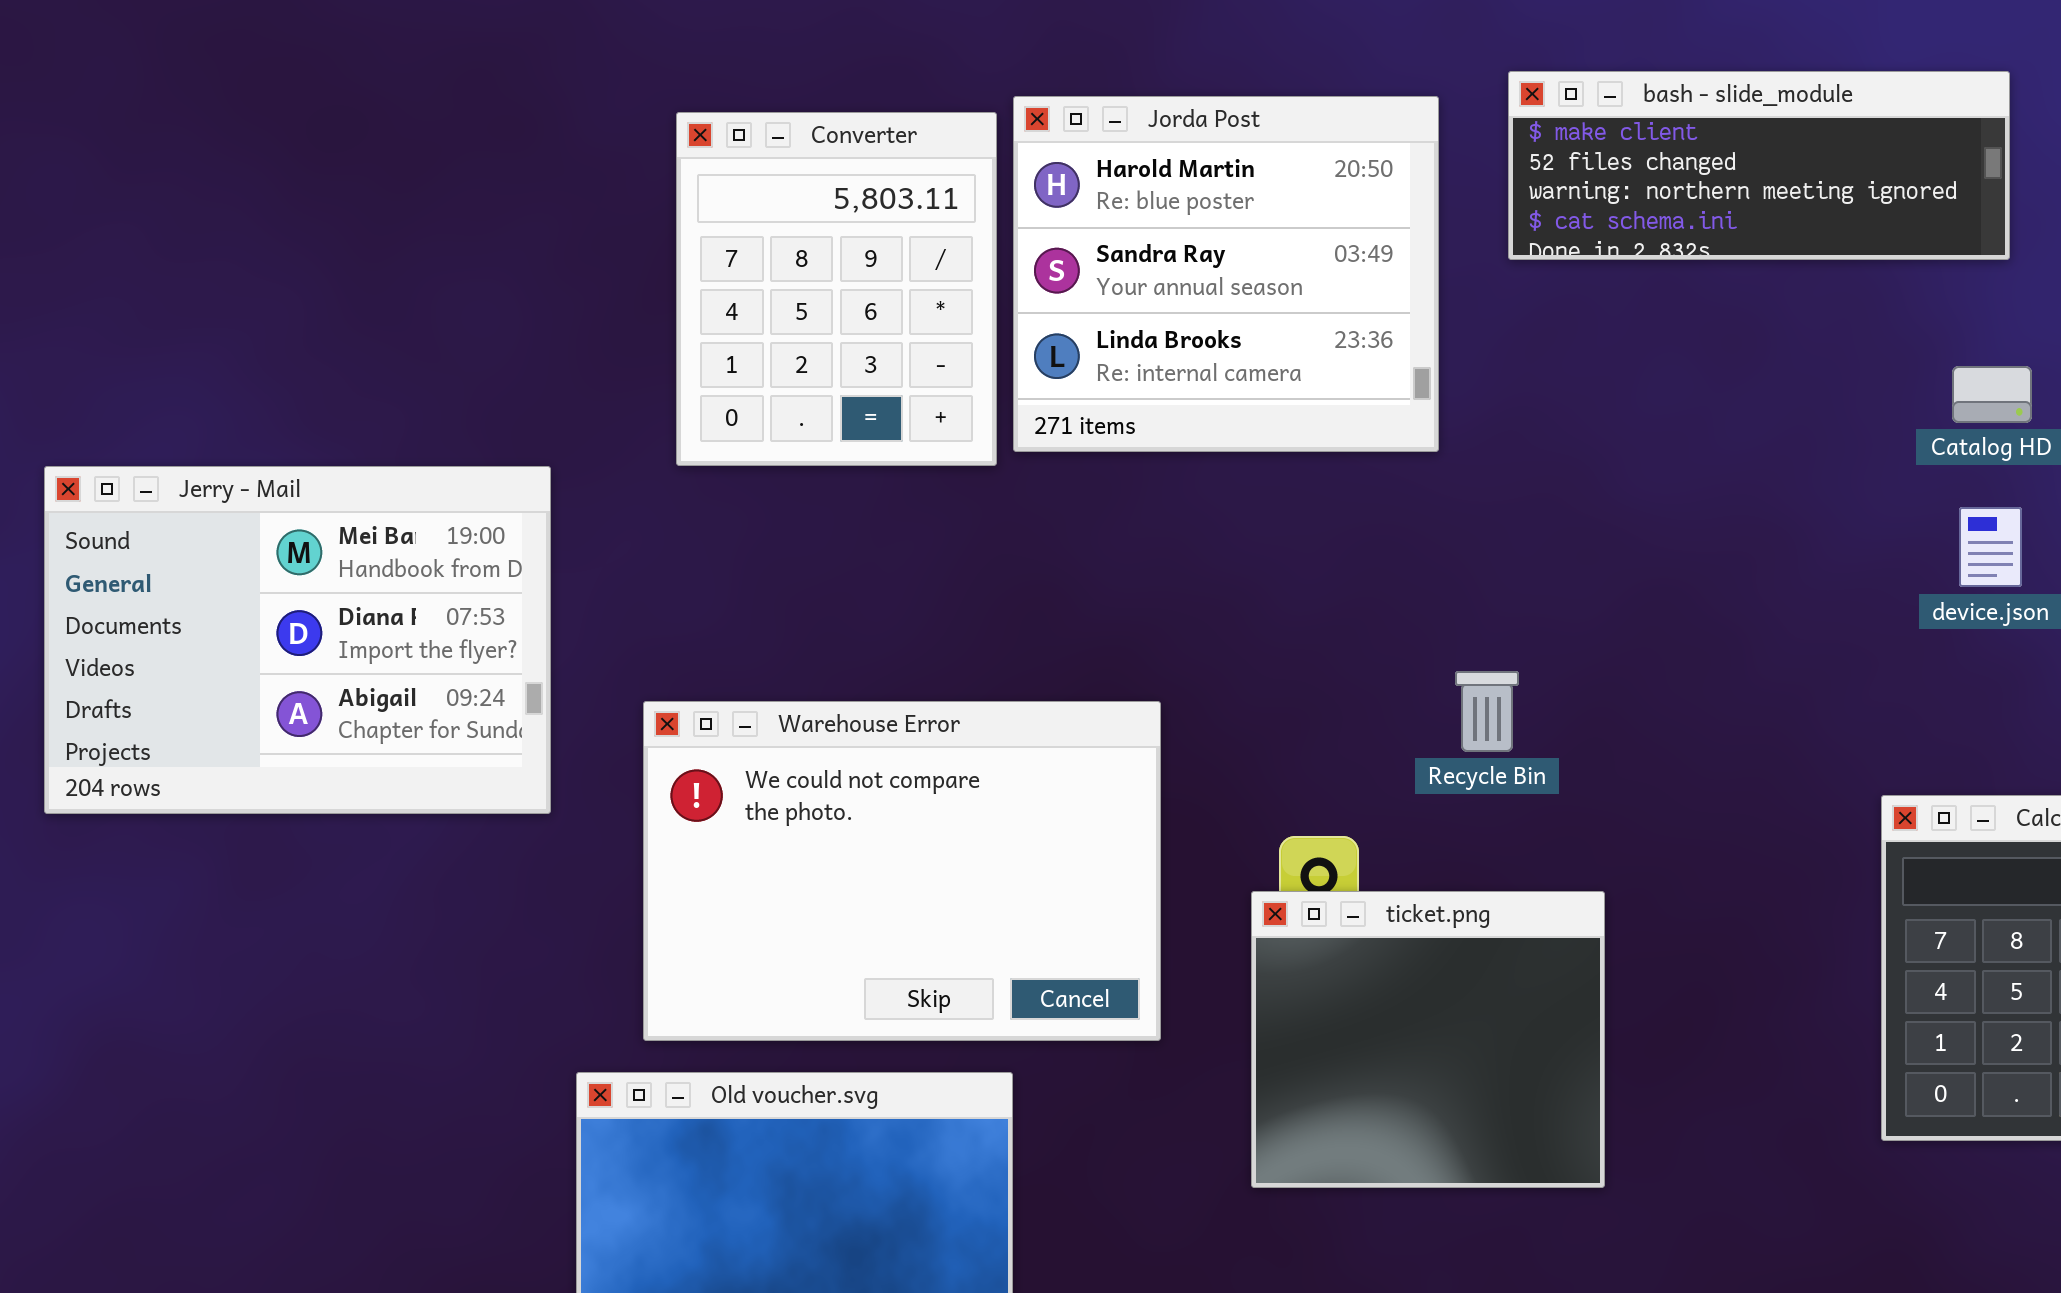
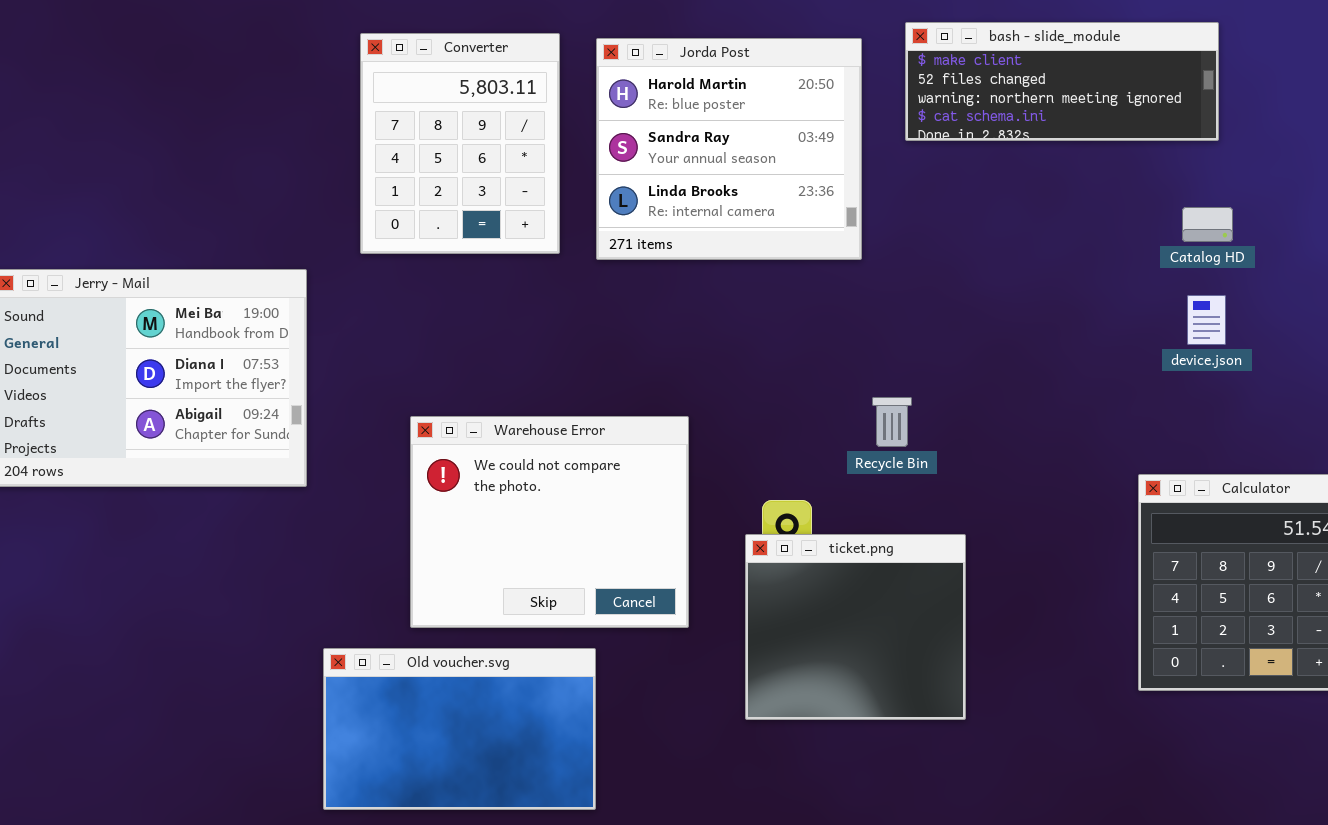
Converter: [676,112,997,466] -> [360,33,560,254], moved
Warehouse Error: [643,701,1161,1041] -> [410,416,689,628], resized

